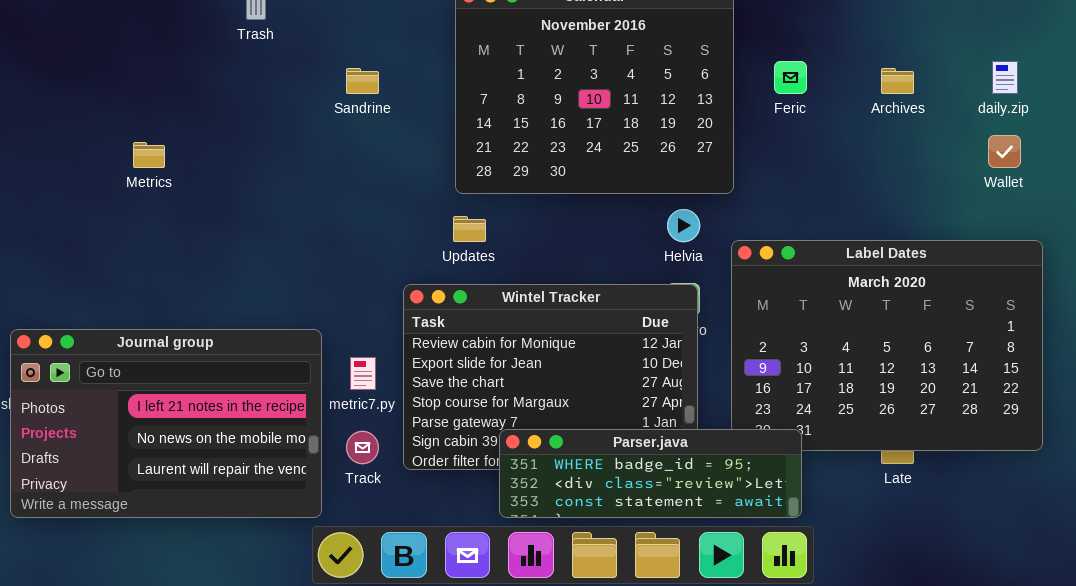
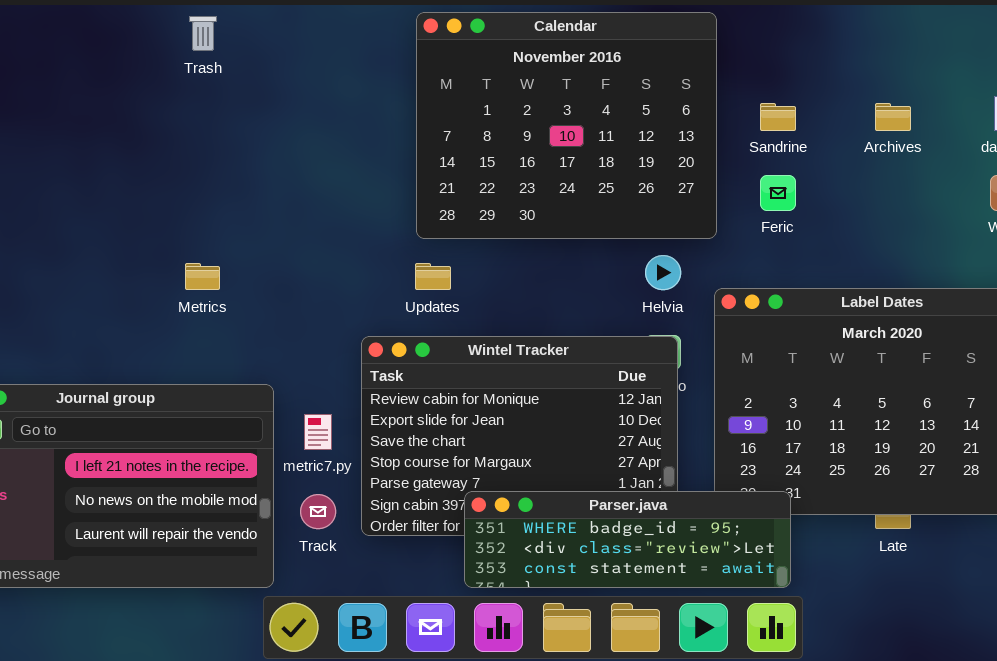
Feric: [774,61,807,94] -> [760,175,796,211], moved
Sandrine: [346,68,379,94] -> [760,103,796,131], moved
Metrics: [133,142,165,168] -> [185,263,220,290], moved

